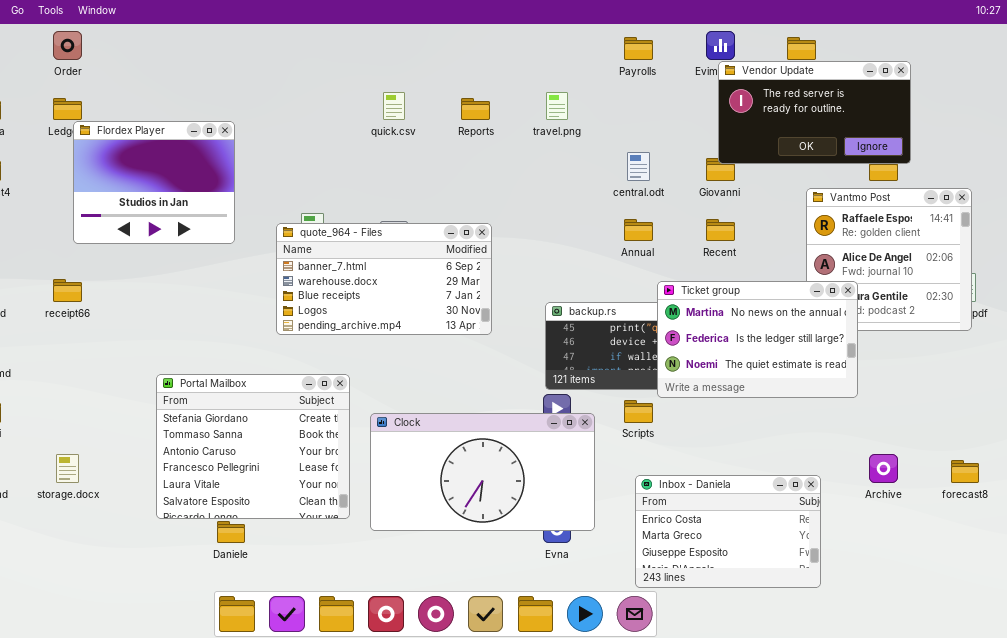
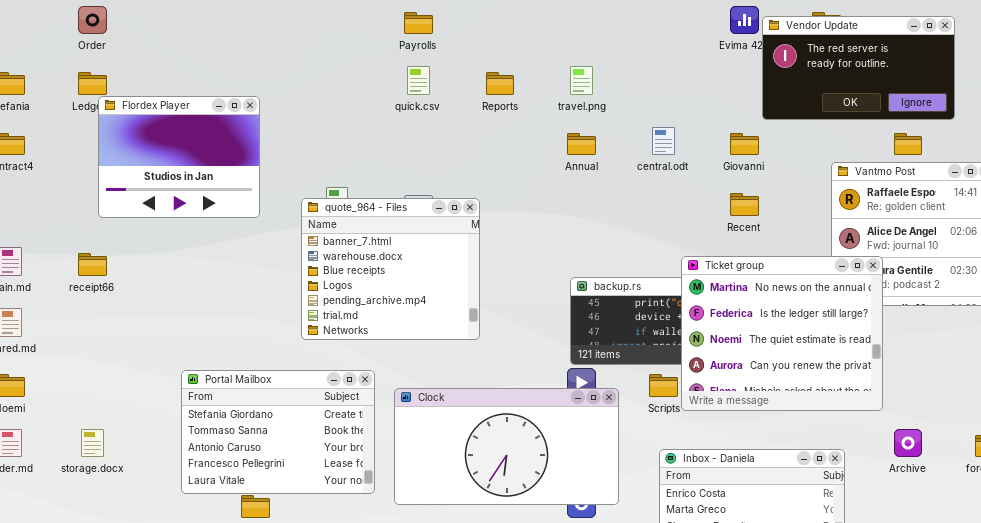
Payrolls: [624,37,653,60] -> [404,12,433,34], moved
Vendor Update: [718,61,911,164] -> [762,16,955,120], moved
Annual: [624,219,653,241] -> [567,133,596,155], moved
quote_964 - Files: [276,223,492,335] -> [301,198,480,340], resized
Ticket group: [657,281,858,398] -> [681,256,883,411], resized
Portal Mailbox: [156,374,350,519] -> [181,370,375,494], resized

